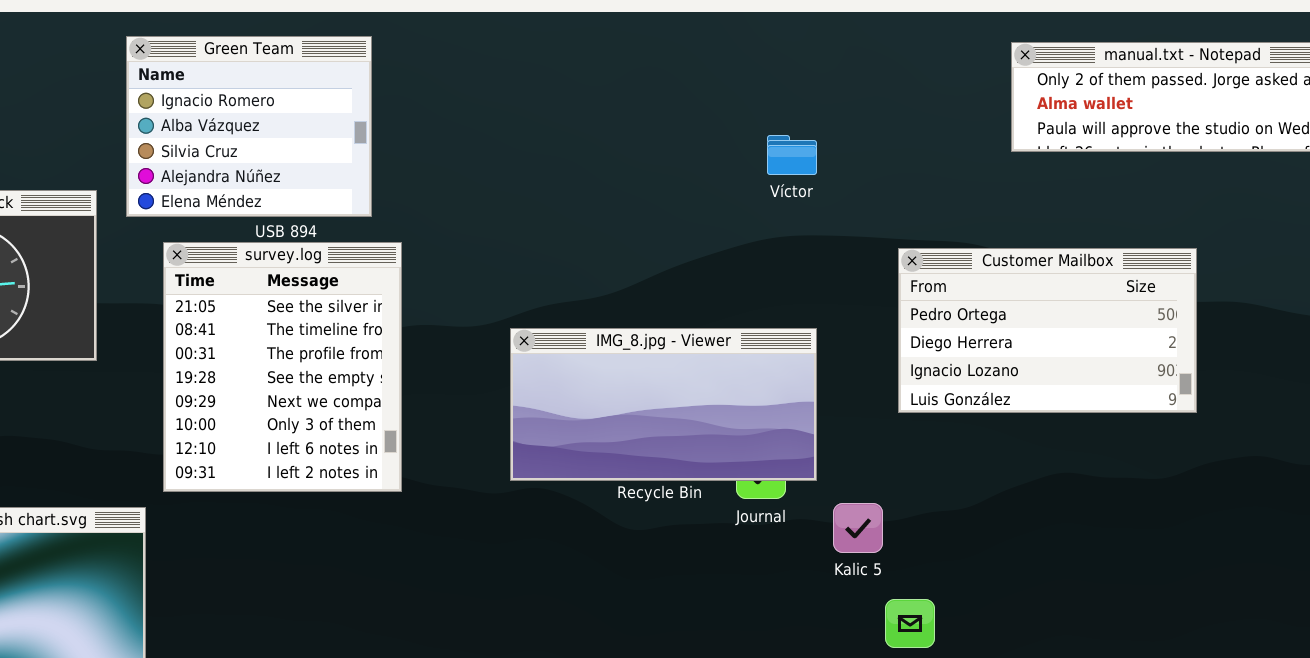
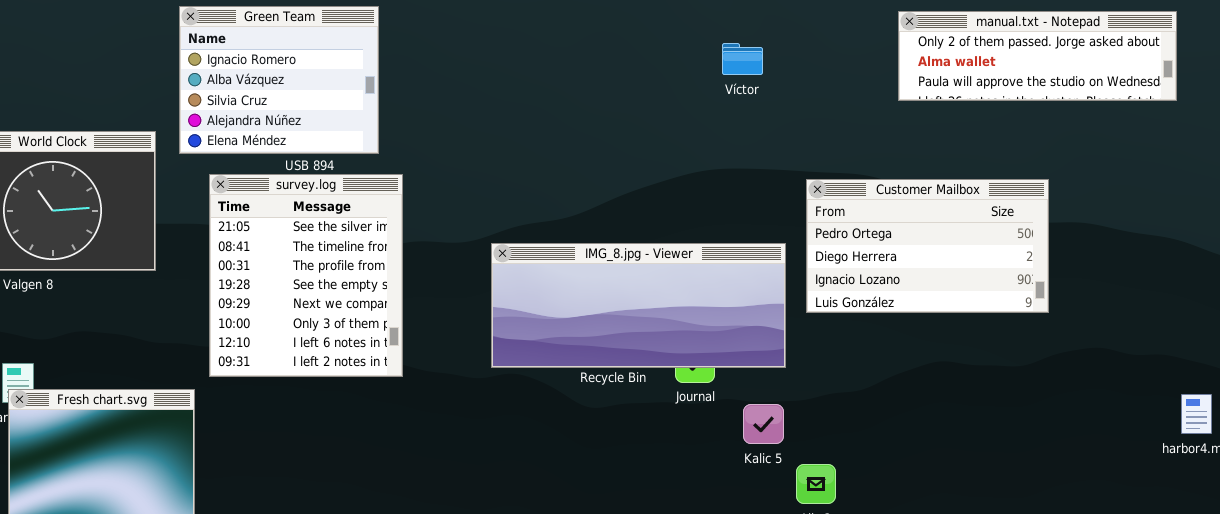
Víctor: [767,135,817,175] -> [722,43,763,75], moved
IMG_8.jpg - Viewer: [510,328,817,481] -> [491,243,786,368], resized
Kalic 5: [833,503,883,553] -> [743,404,784,444], moved

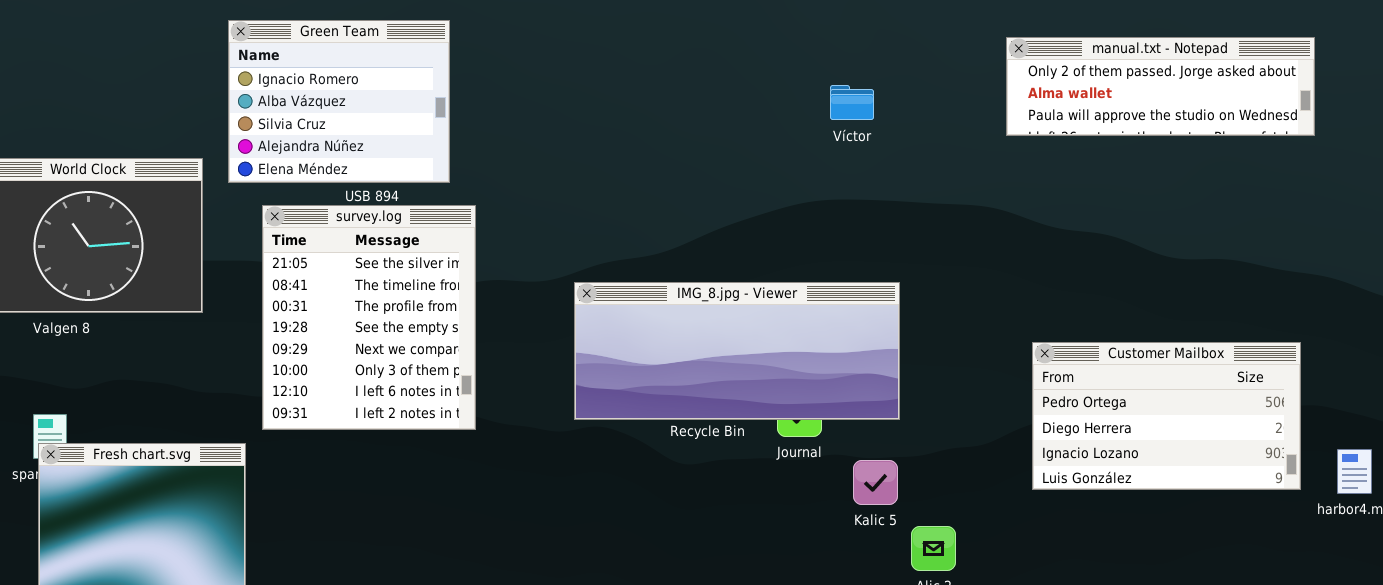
manual.txt - Notepad: [898,11,1177,101] -> [1006,37,1315,136], moved
Víctor: [722,43,763,75] -> [830,85,874,120], moved
Customer Mailbox: [806,179,1049,313] -> [1032,342,1301,490], moved

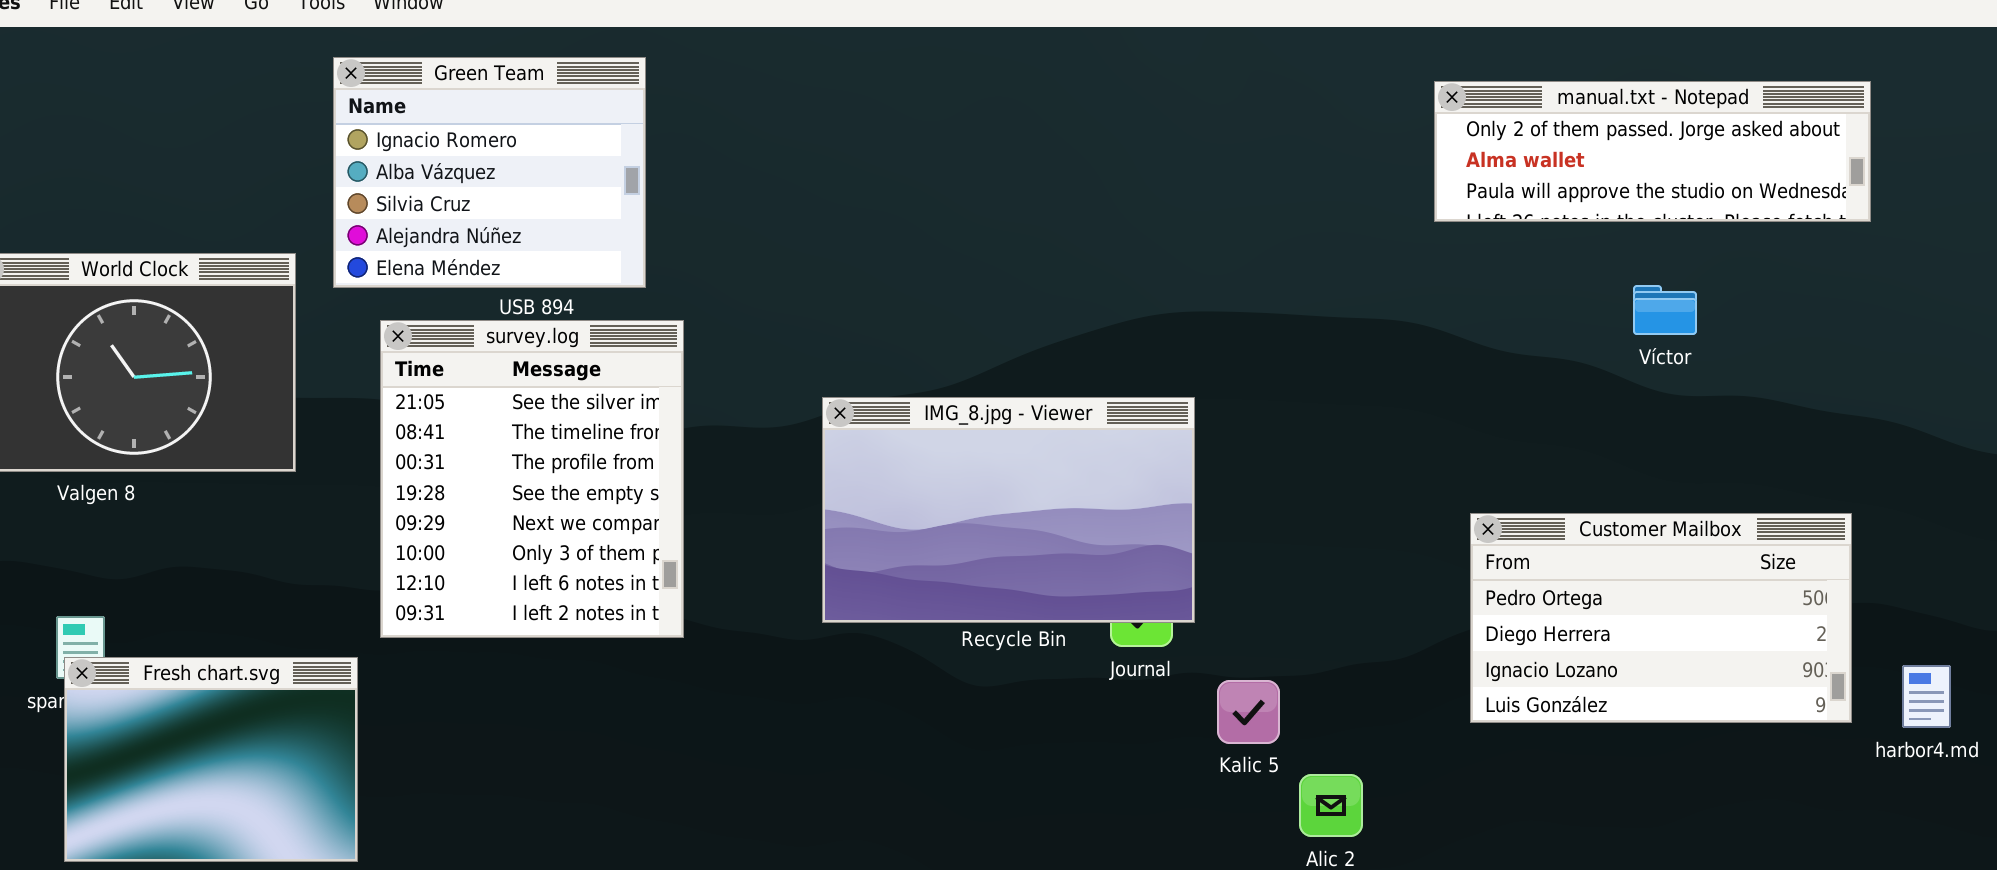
Víctor: [830,85,874,120] -> [1633,285,1697,335], moved
IMG_8.jpg - Viewer: [574,282,900,420] -> [822,397,1195,623], resized

